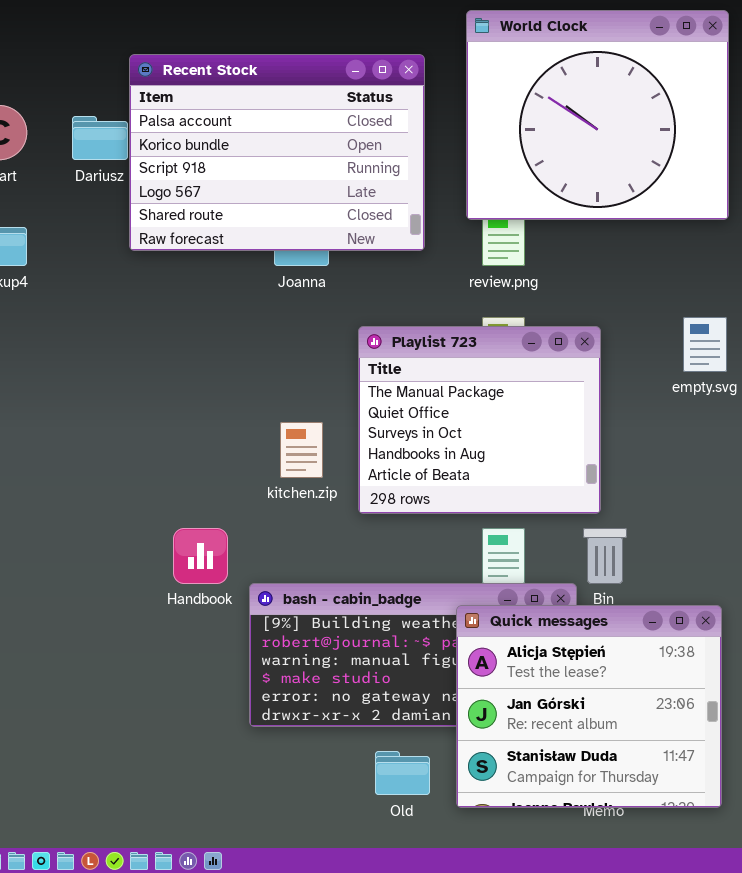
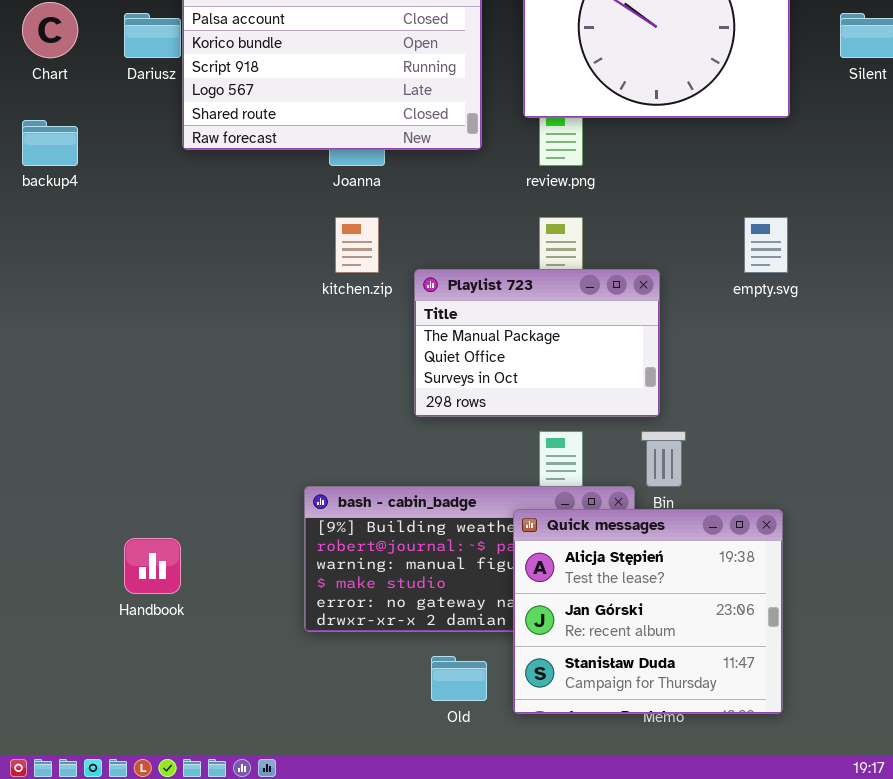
Playlist 723: [358,326,601,514] -> [414,269,660,417], resized
kitchen.zip: [280,422,323,478] -> [335,217,379,273], moved
Handbook: [173,528,228,584] -> [124,538,181,594], moved

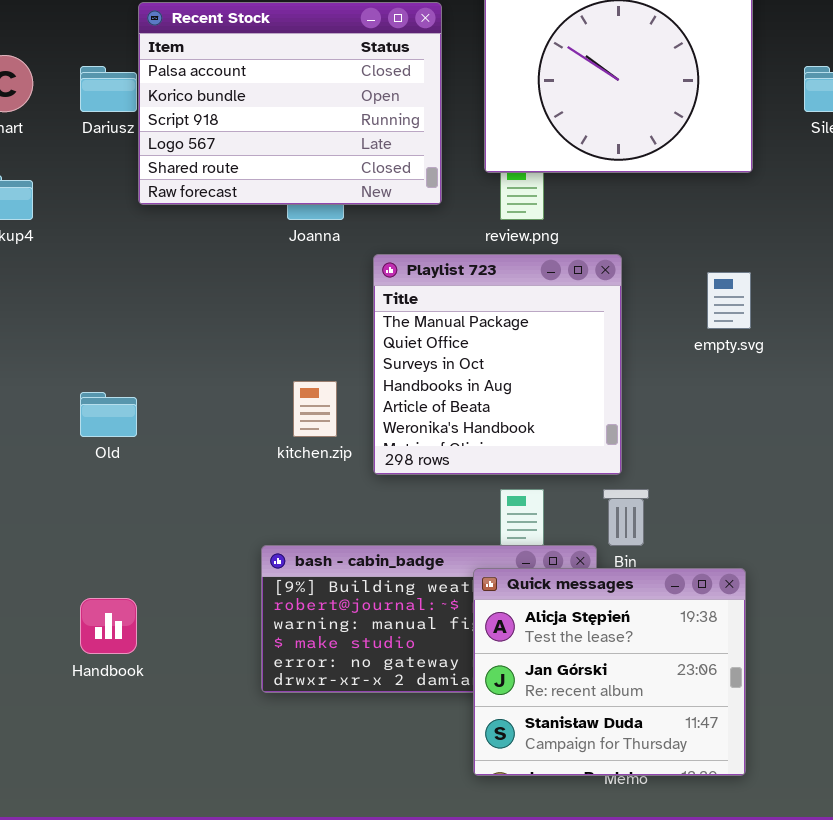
kitchen.zip: [335,217,379,273] -> [293,381,337,437], moved
Playlist 723: [414,269,660,417] -> [373,254,622,475], resized
Old: [431,656,487,701] -> [80,392,137,437], moved

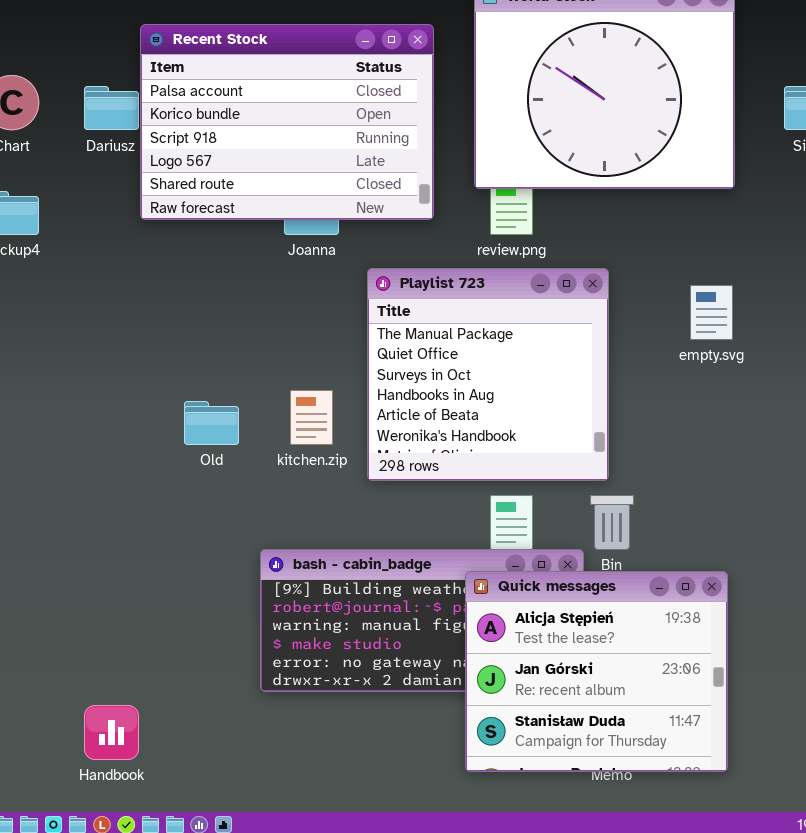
Old: [80,392,137,437] -> [184,401,239,445], moved
Handbook: [80,598,137,654] -> [84,705,139,760], moved

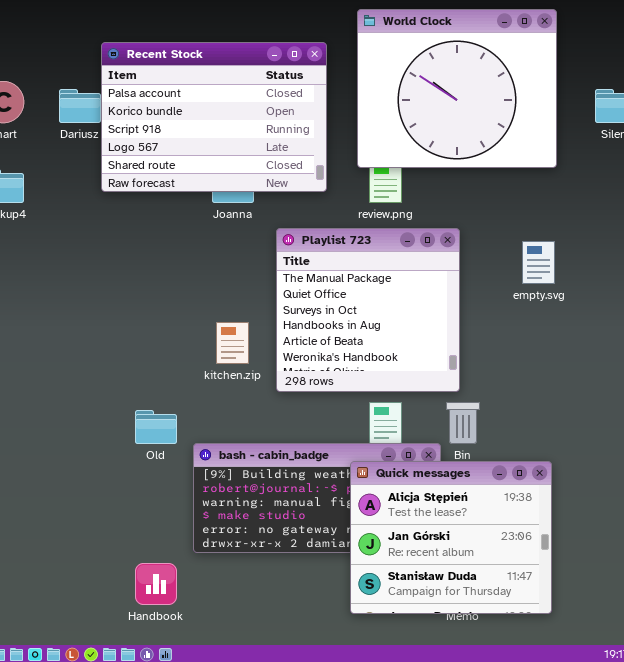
Old: [184,401,239,445] -> [135,410,177,444], moved
Handbook: [84,705,139,760] -> [135,563,177,605], moved

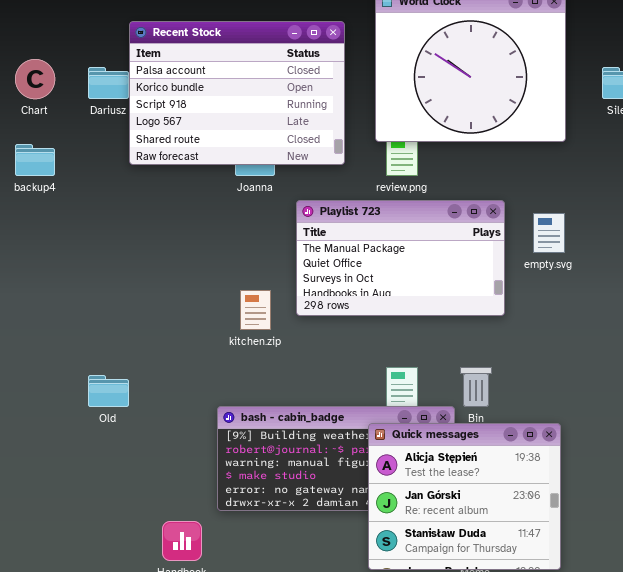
Playlist 723: [276,228,460,392] -> [296,200,505,316], resized
Old: [135,410,177,444] -> [88,375,129,407], moved

